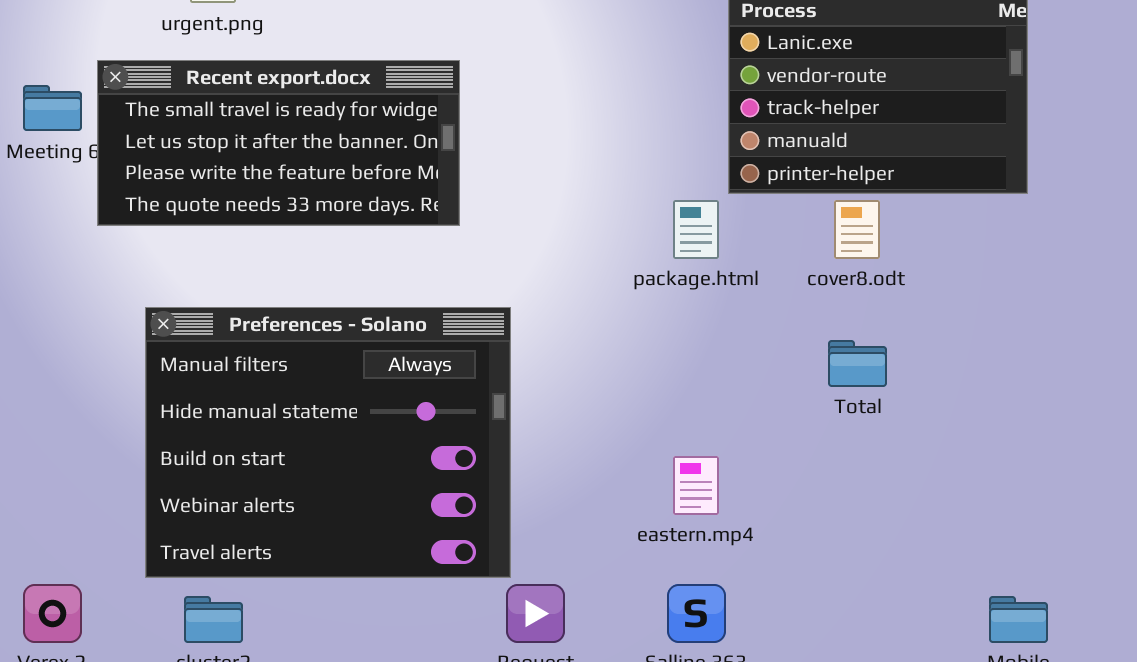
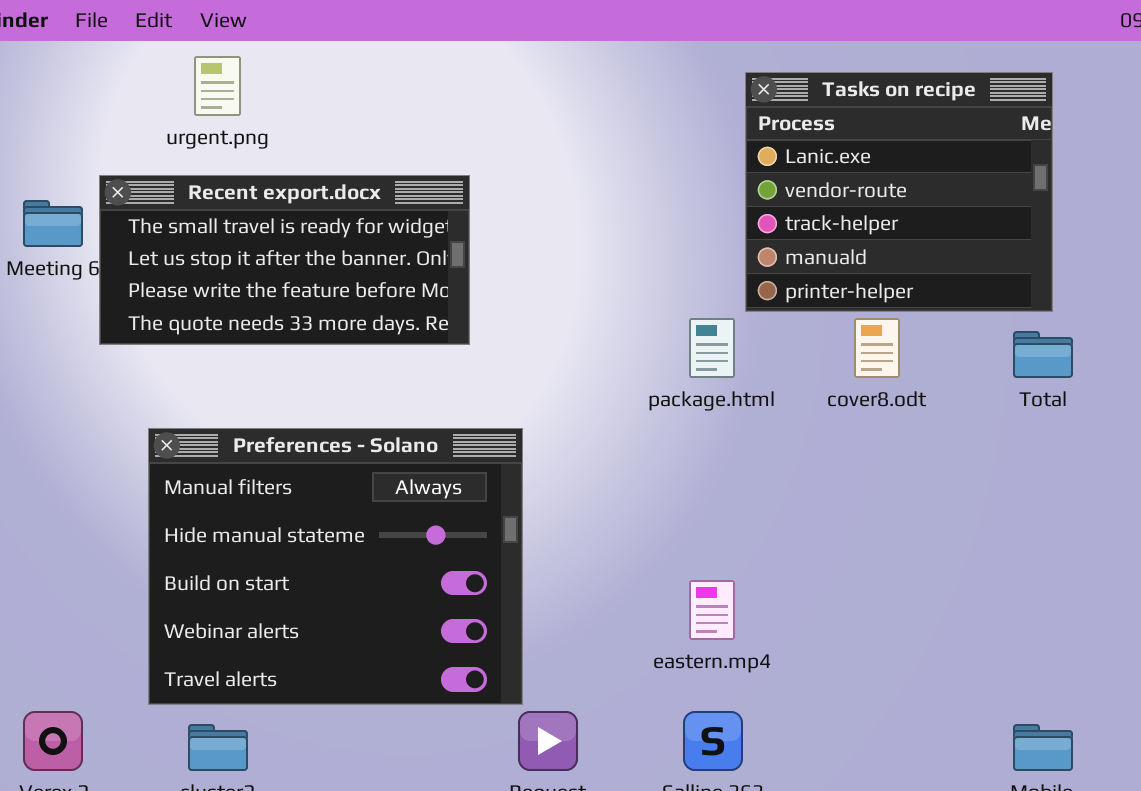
Total: [828,340,887,387] -> [1013,331,1073,378], moved

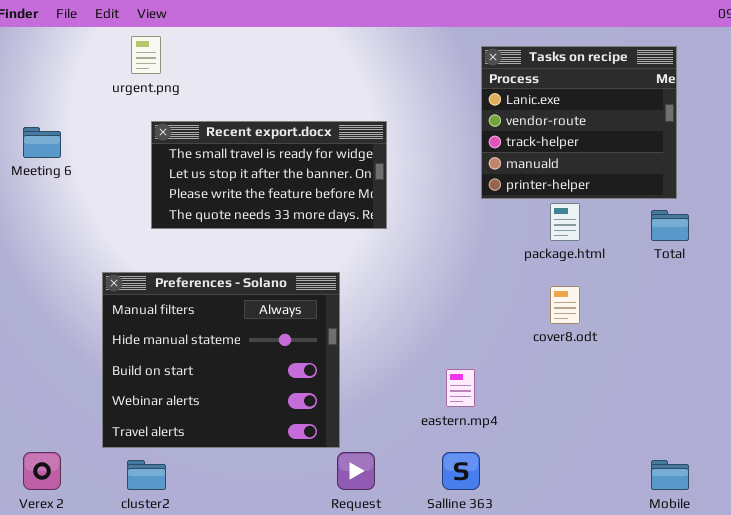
Recent export.docx: [99,175,470,345] -> [151,121,387,229], moved
package.html: [689,318,735,378] -> [550,203,580,241], moved
cover8.odt: [854,318,900,378] -> [550,286,580,324], moved

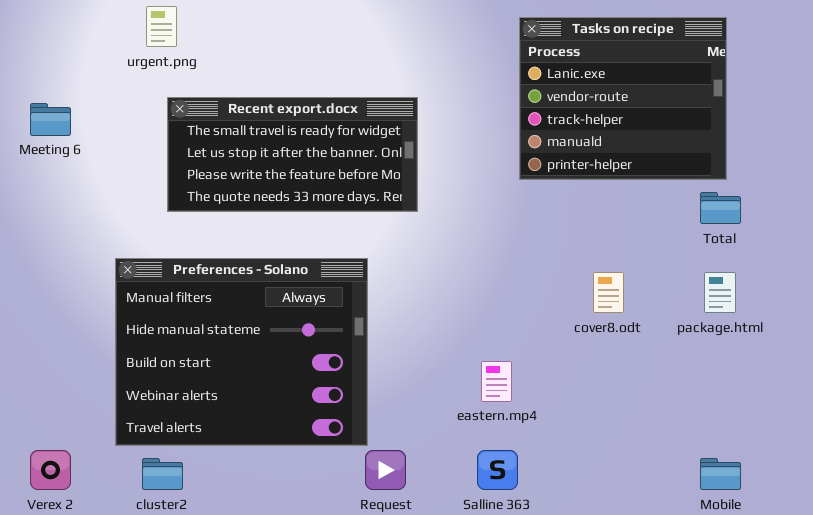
package.html: [550,203,580,241] -> [704,272,736,313], moved

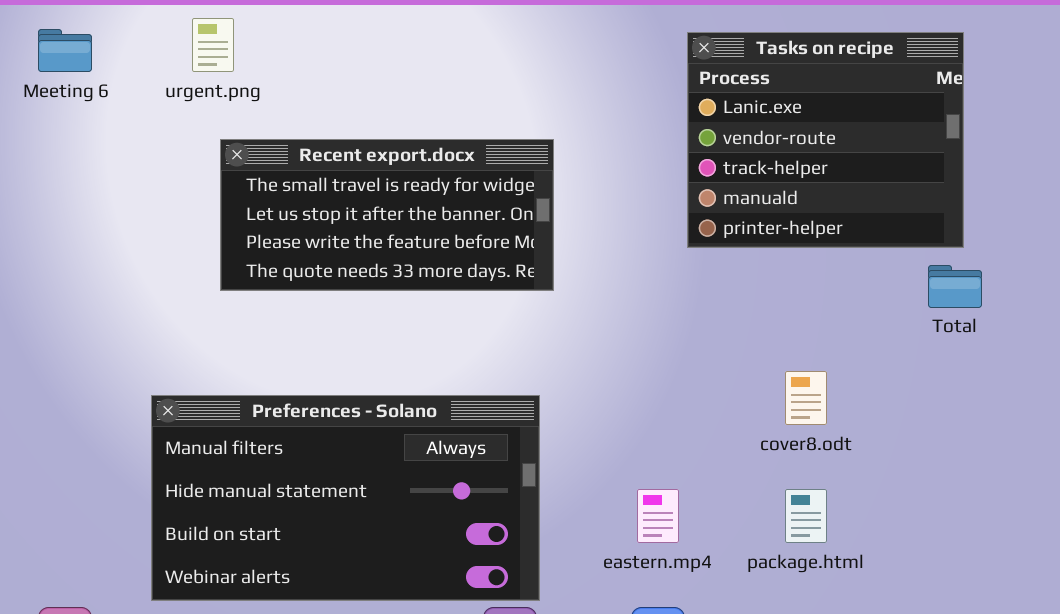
Meeting 6: [30,103,71,136] -> [38,29,92,72], moved
Preferences - Solano: [115,258,368,446] -> [151,395,540,601], resized
package.html: [704,272,736,313] -> [785,489,827,543], moved

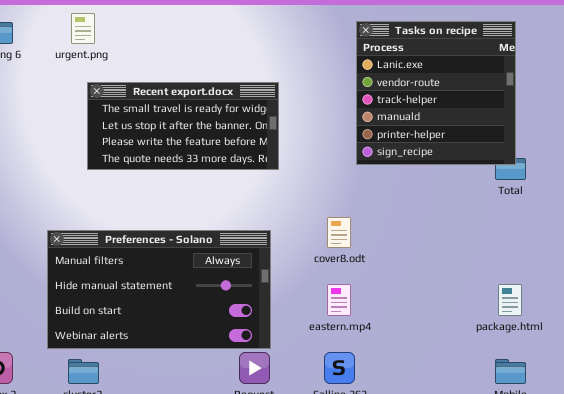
Tasks on recipe: [687,32,964,248] -> [356,21,516,165], resized
cover8.odt: [785,371,827,425] -> [327,217,351,248], moved
package.html: [785,489,827,543] -> [498,284,522,316], moved

